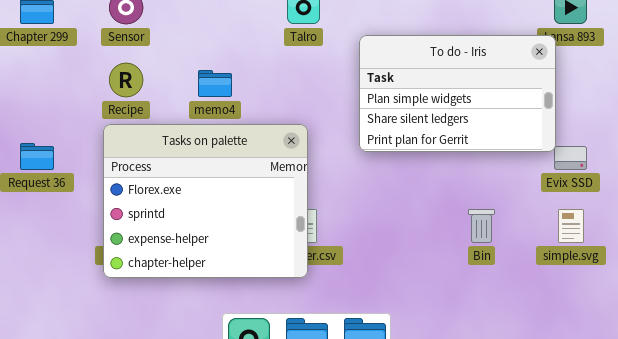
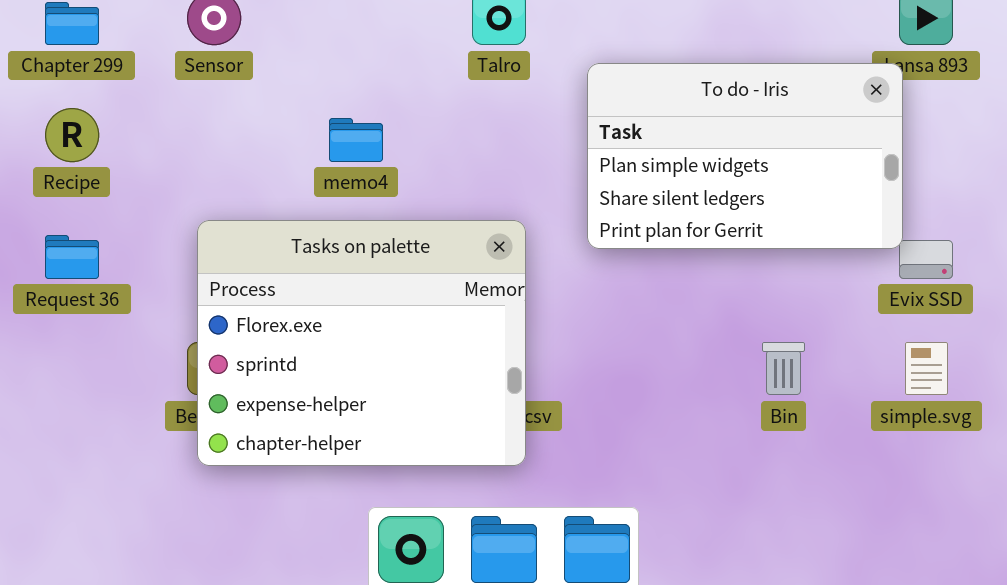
Recipe: [109,63,143,97] -> [45,108,99,162], moved
Tasks on palette: [103,124,308,278] -> [197,220,526,466], moved

